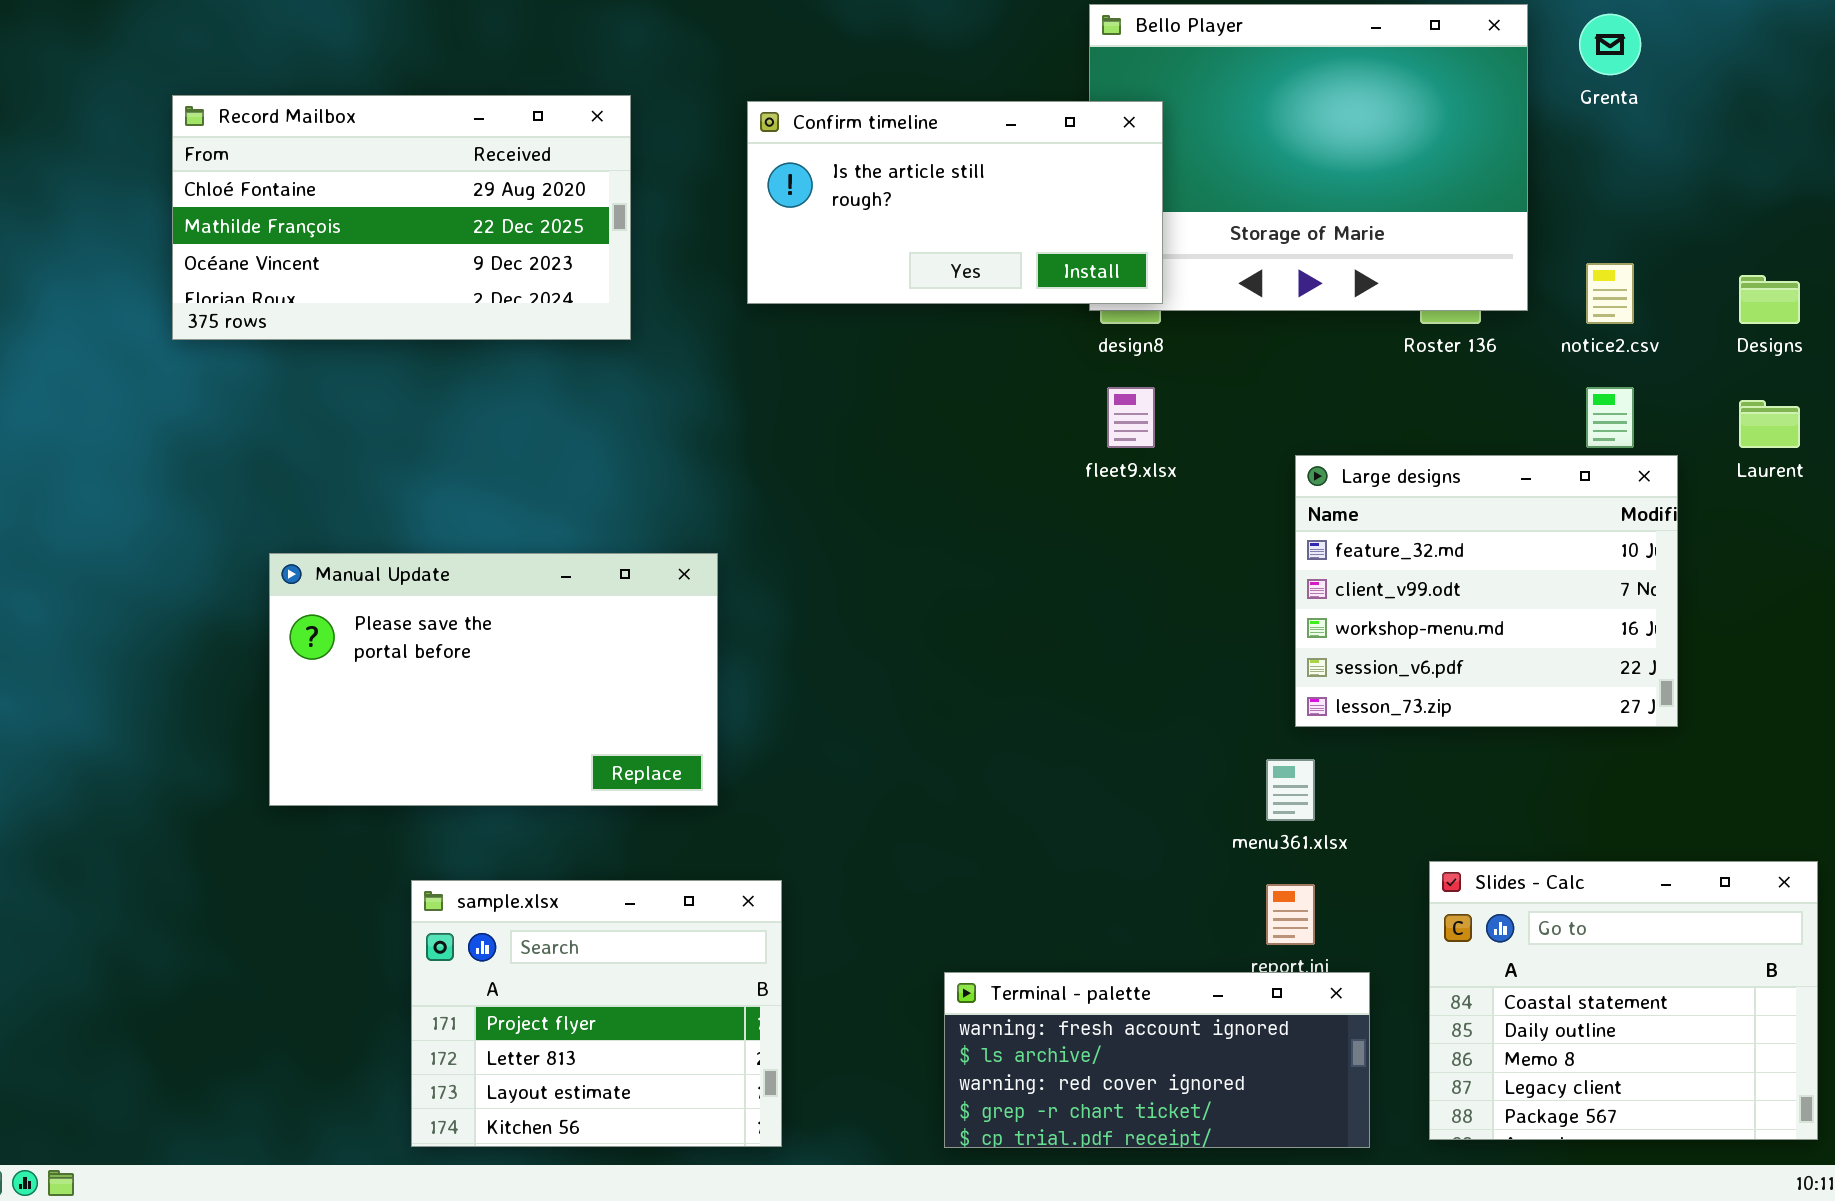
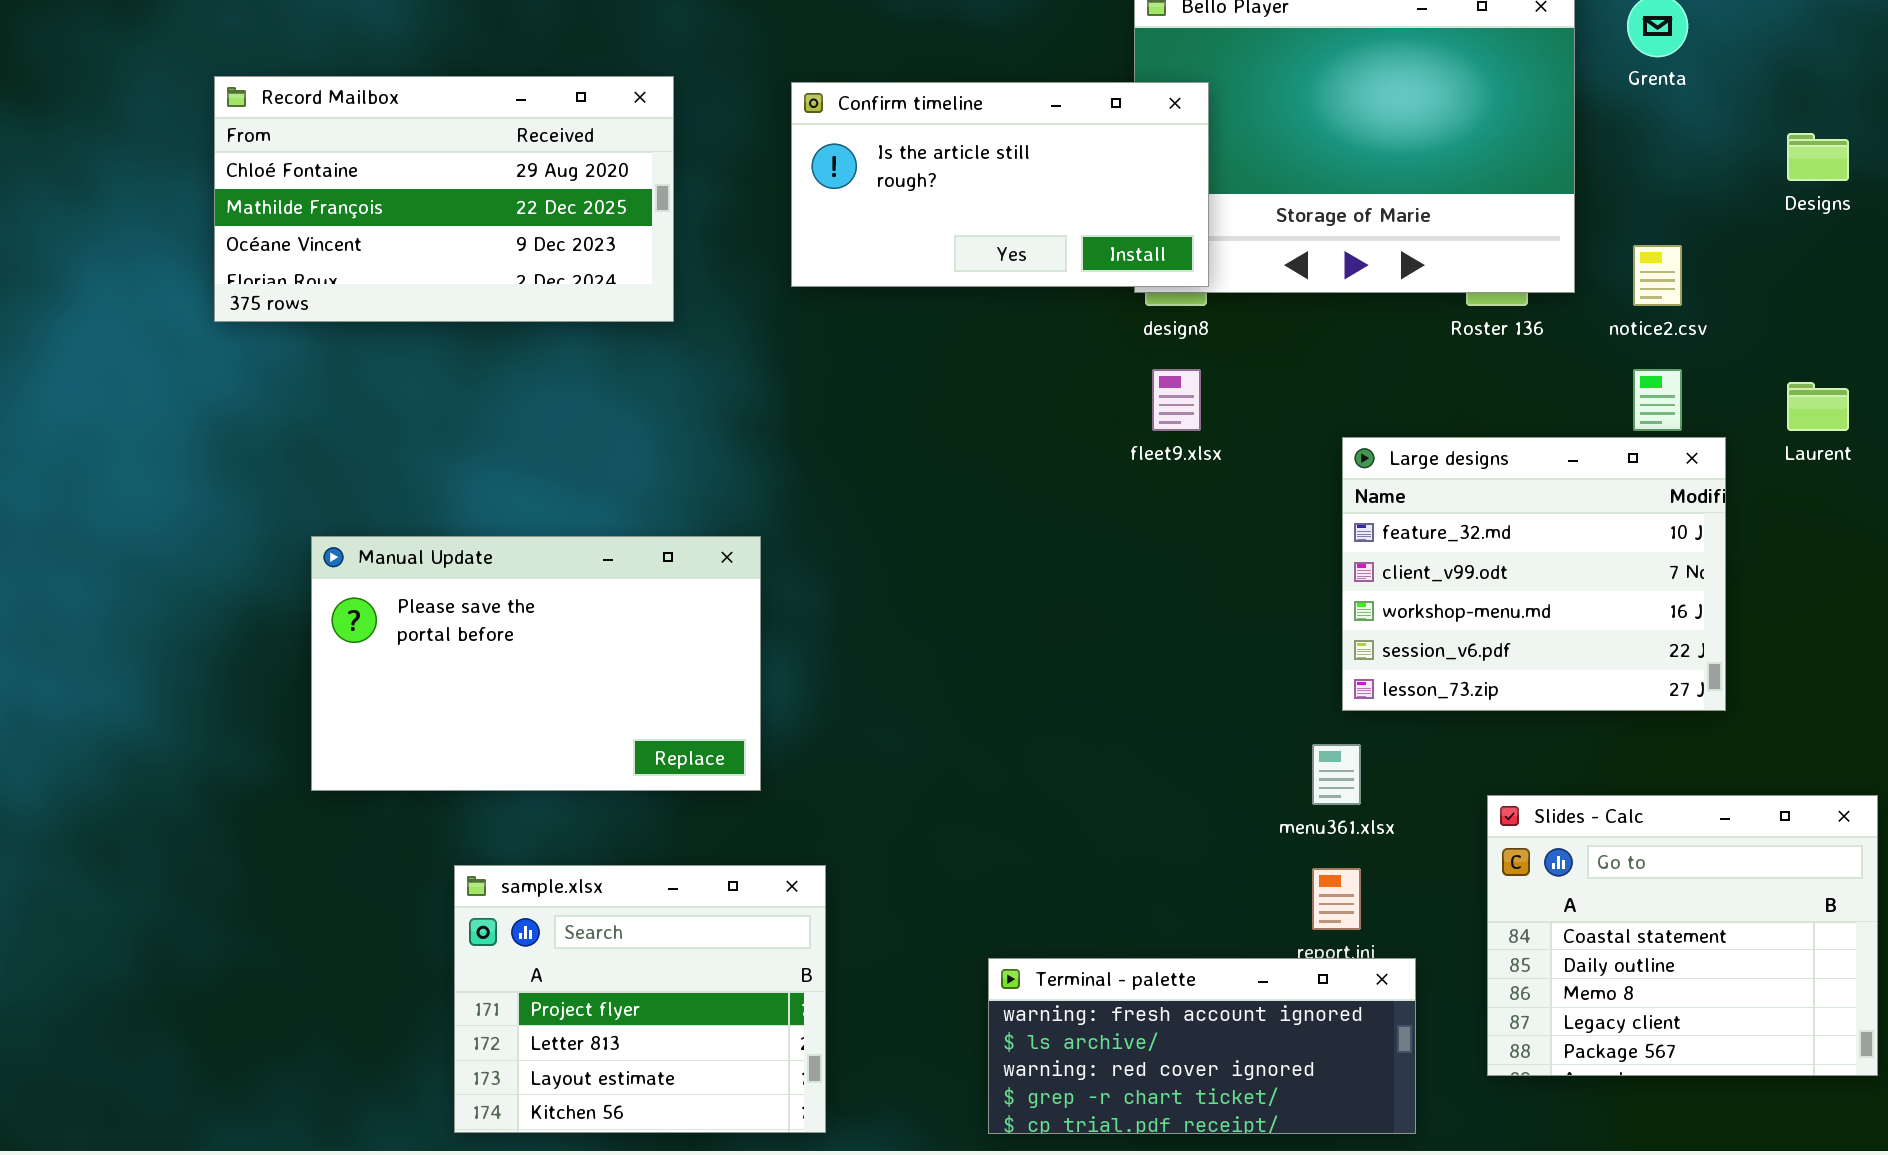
Designs: [1739,275,1800,324] -> [1787,133,1849,181], moved
Slides - Calc: [1429,861,1818,1140] -> [1487,795,1878,1076], moved

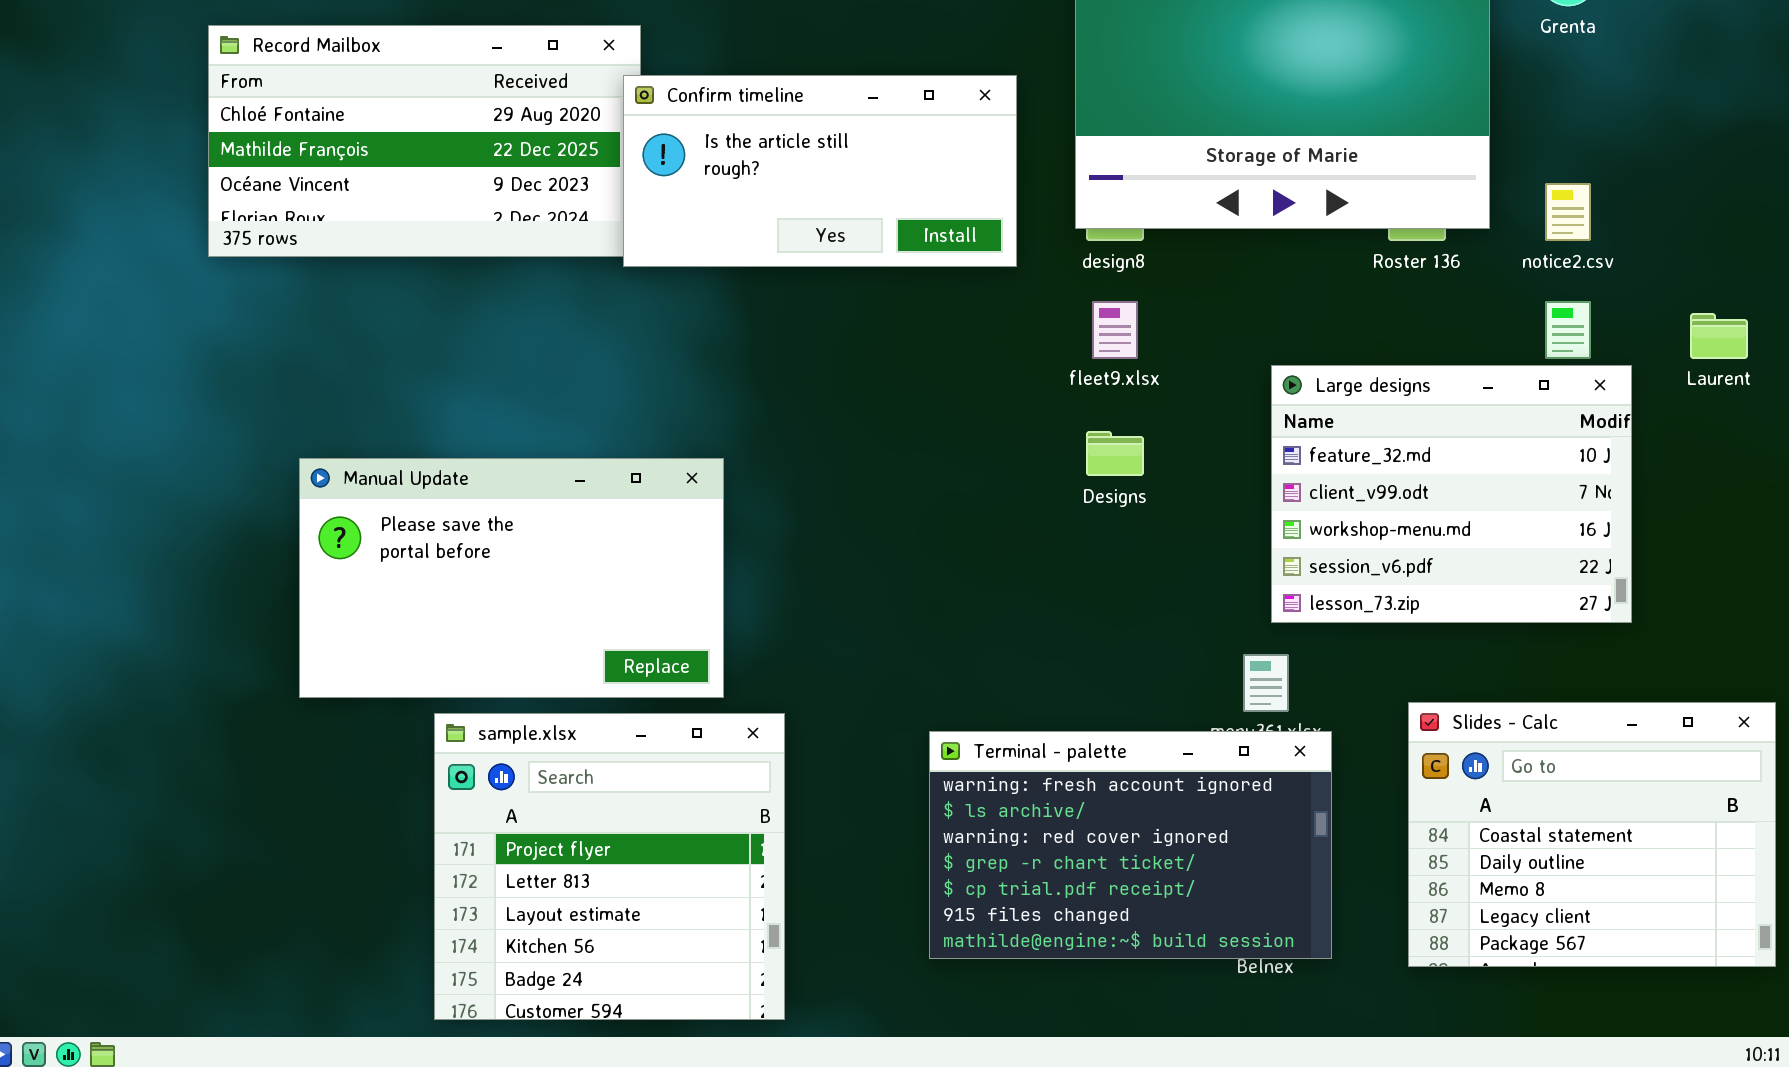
Confirm timeline: [791,82,1209,287] -> [623,75,1017,267], moved
Designs: [1787,133,1849,181] -> [1086,431,1144,476], moved
sample.xlsx: [454,865,826,1133] -> [434,713,785,1020], resized
Terminal - palette: [988,958,1416,1134] -> [929,731,1332,959], moved, resized

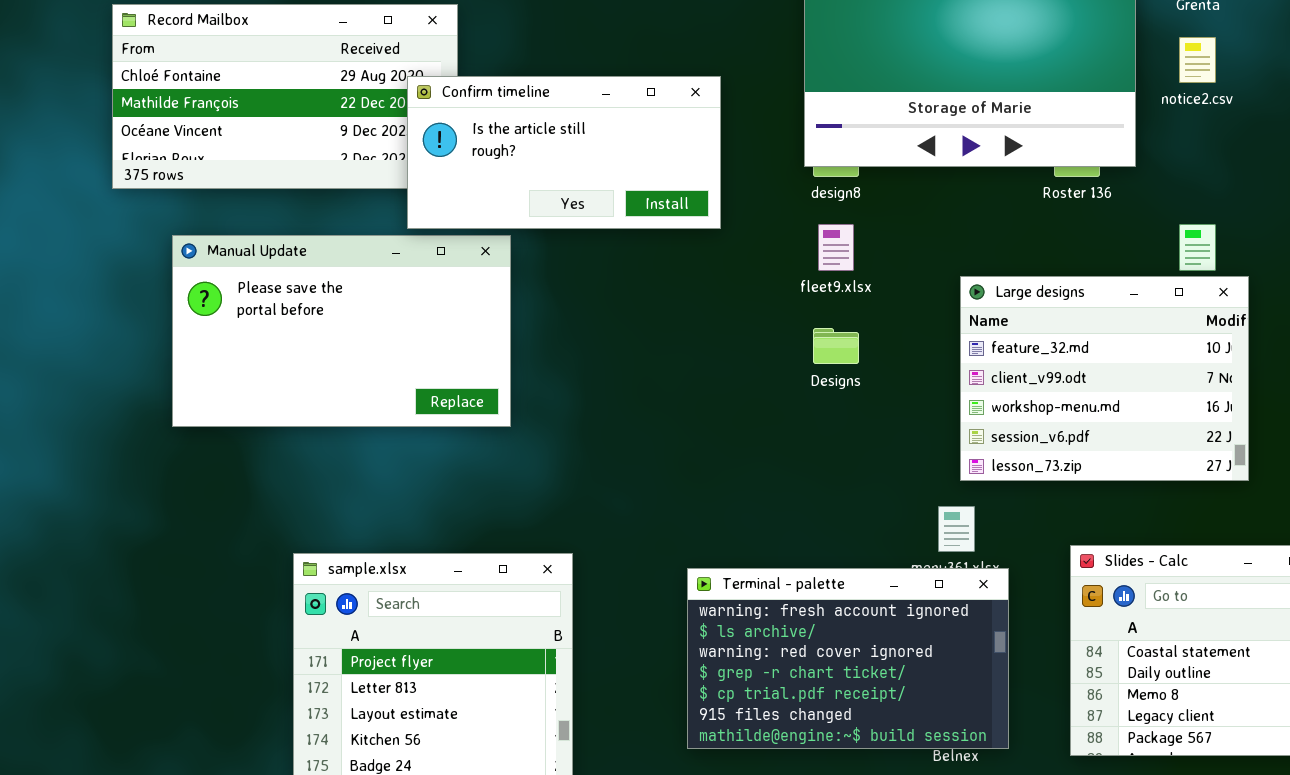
Confirm timeline: [623,75,1017,267] -> [407,76,721,229], moved
notice2.csv: [1545,183,1591,241] -> [1179,37,1216,83], moved
Manual Update: [299,458,724,698] -> [172,235,511,427], moved

